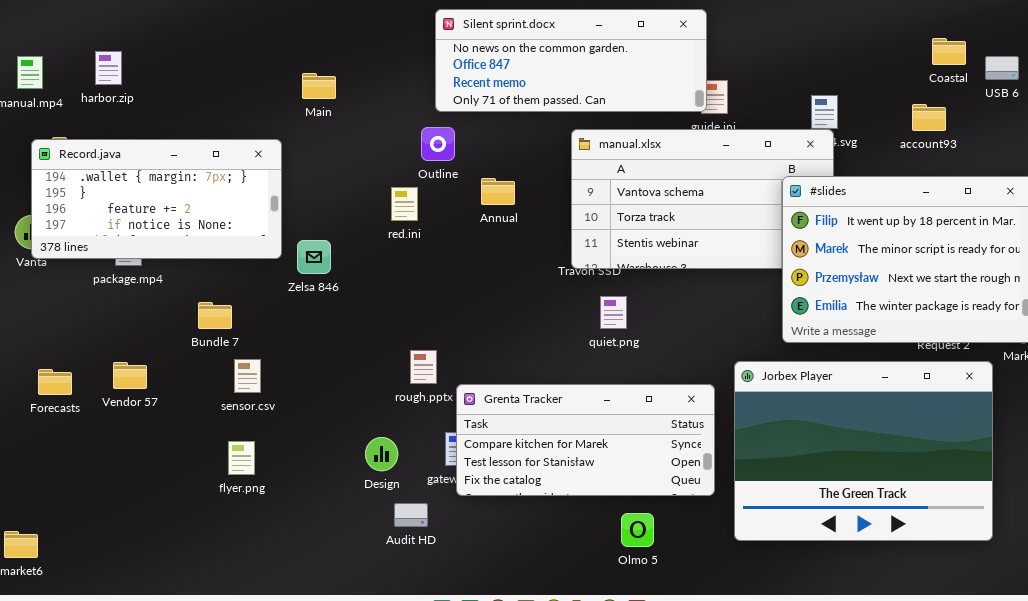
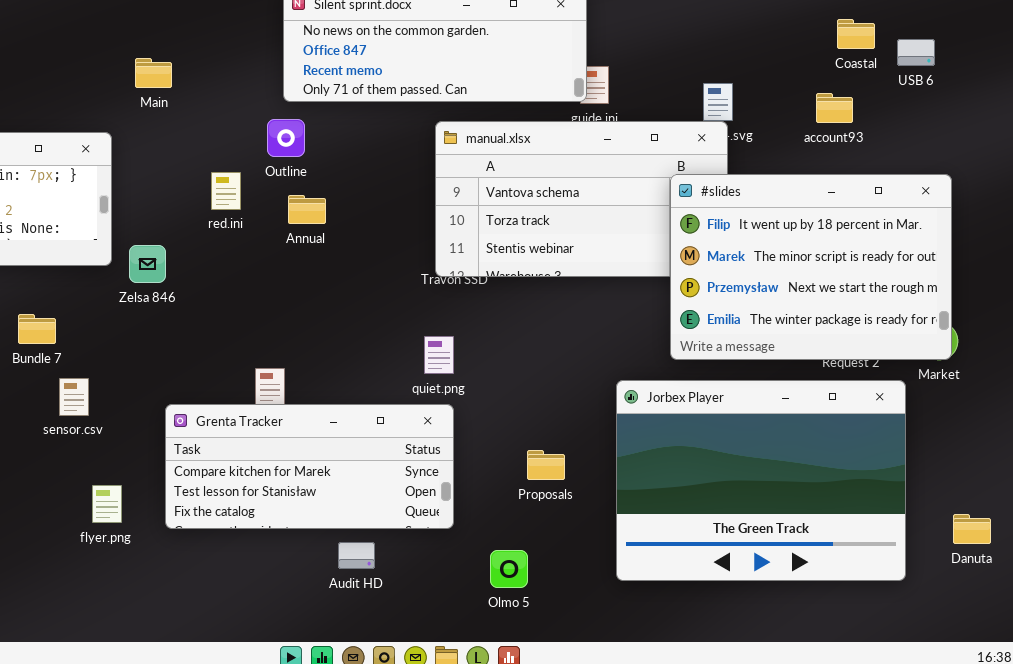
Annual: [481,178,515,205] -> [288,195,326,224], moved
red.ini: [391,187,418,221] -> [211,172,241,210], moved
quiet.png: [600,296,627,329] -> [424,336,454,374], moved
Grenta Tracker: [456,384,715,496] -> [165,404,454,529], moved
flyer.png: [228,441,255,475] -> [92,485,122,523], moved
Audit HD: [394,503,428,527] -> [338,542,375,569], moved

